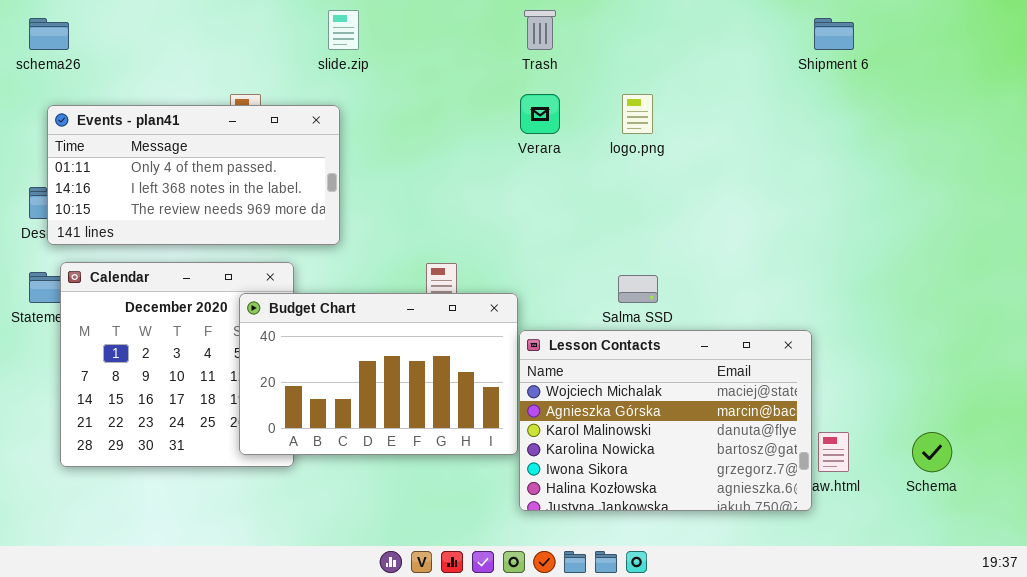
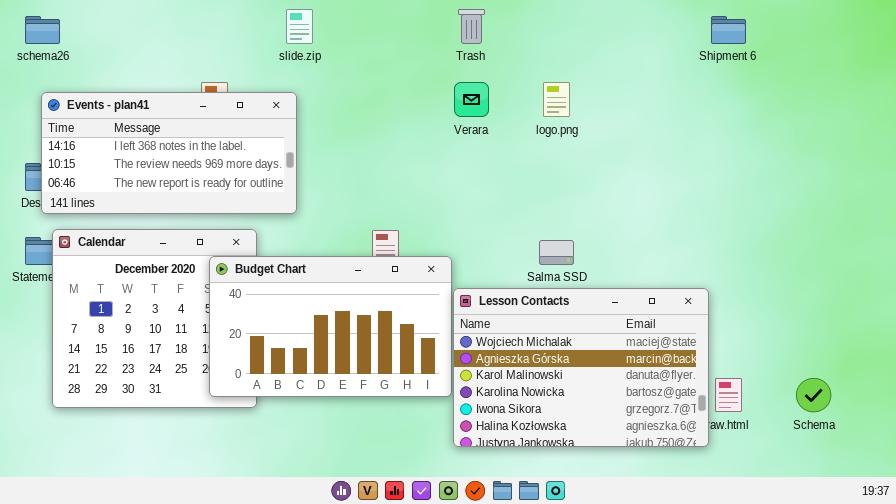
Events - plan41: [47,105,340,245] -> [41,92,297,214], scrolled down 1 row

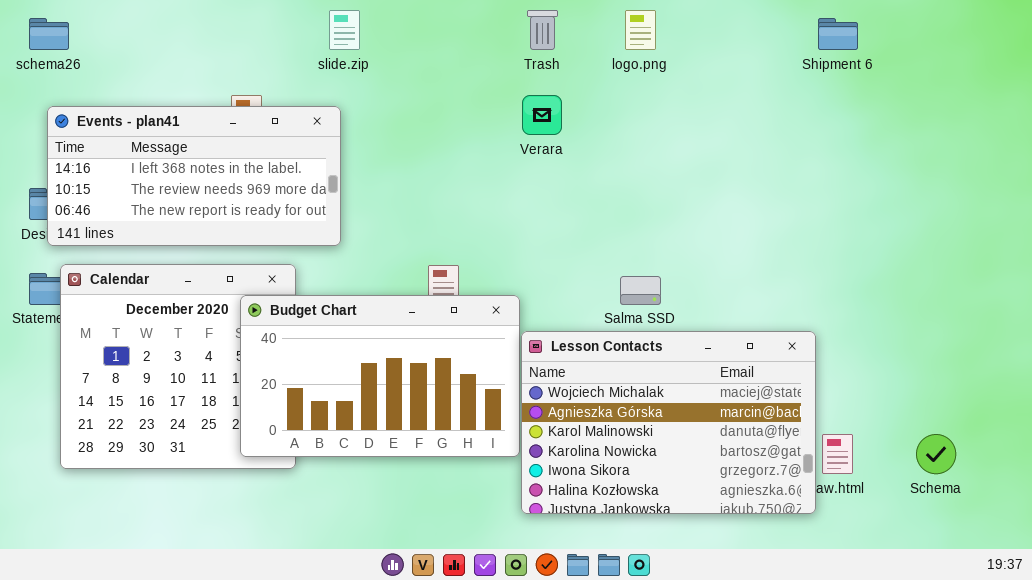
logo.png: [543,82,570,117] -> [625,10,656,50], moved

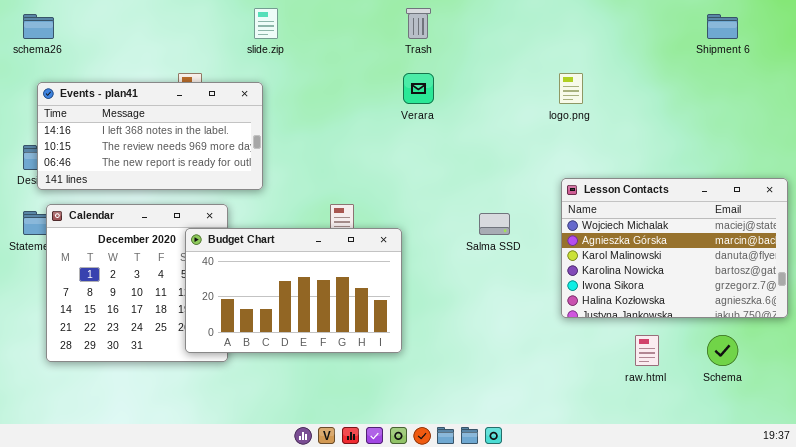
logo.png: [625,10,656,50] -> [559,73,583,104], moved
Shipment 6: [818,18,858,50] -> [707,14,738,39], moved
Lesson Contacts: [521,331,816,514] -> [561,178,788,318], moved

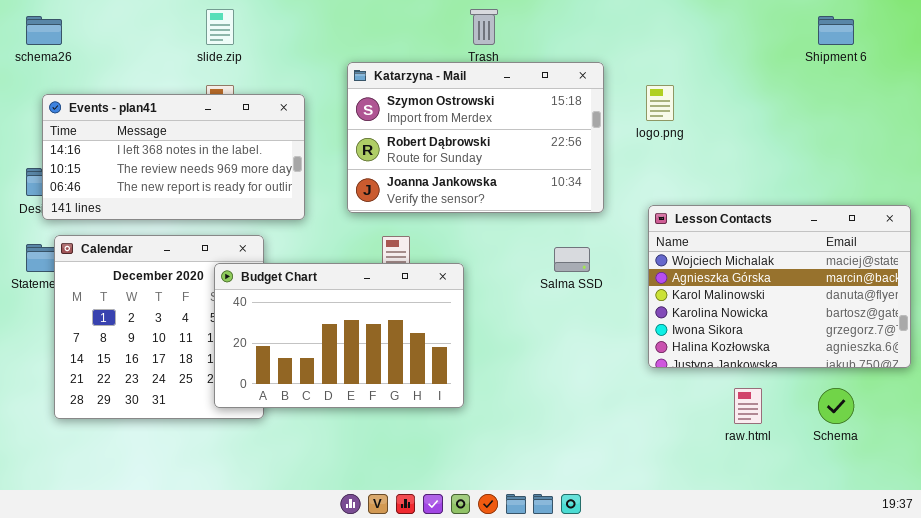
slide.zip: [254,8,278,39] -> [206,9,234,45], moved
Katarzyna - Mail: none -> [347,62,604,213], opened

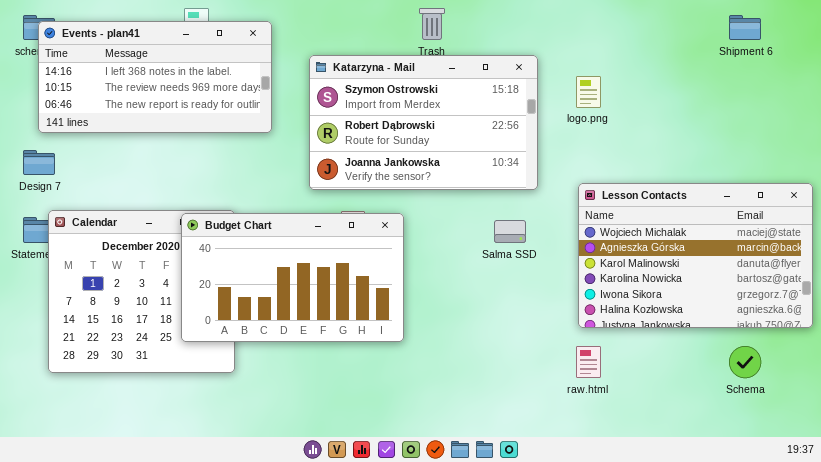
Events - plan41: [42,94,305,220] -> [38,21,272,133], moved
Budget Chart: [214,263,464,408] -> [181,213,404,342], moved
raw.html: [734,388,762,424] -> [576,346,601,378], moved

